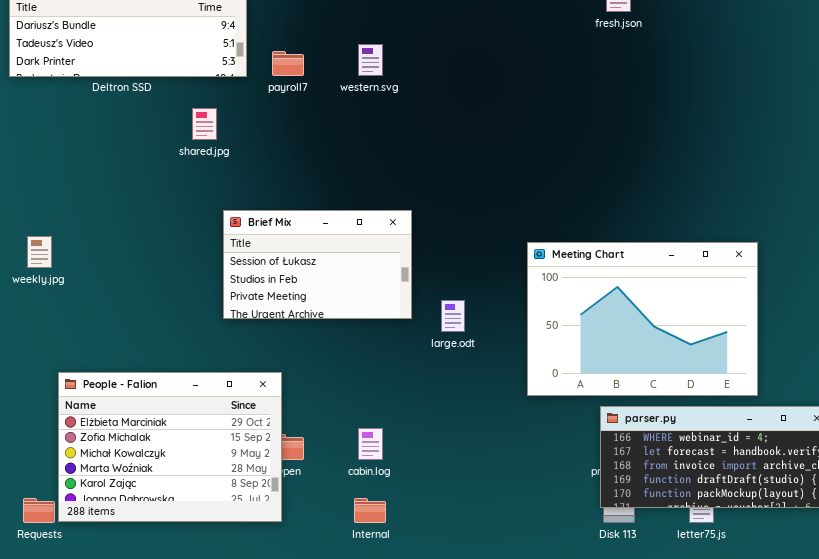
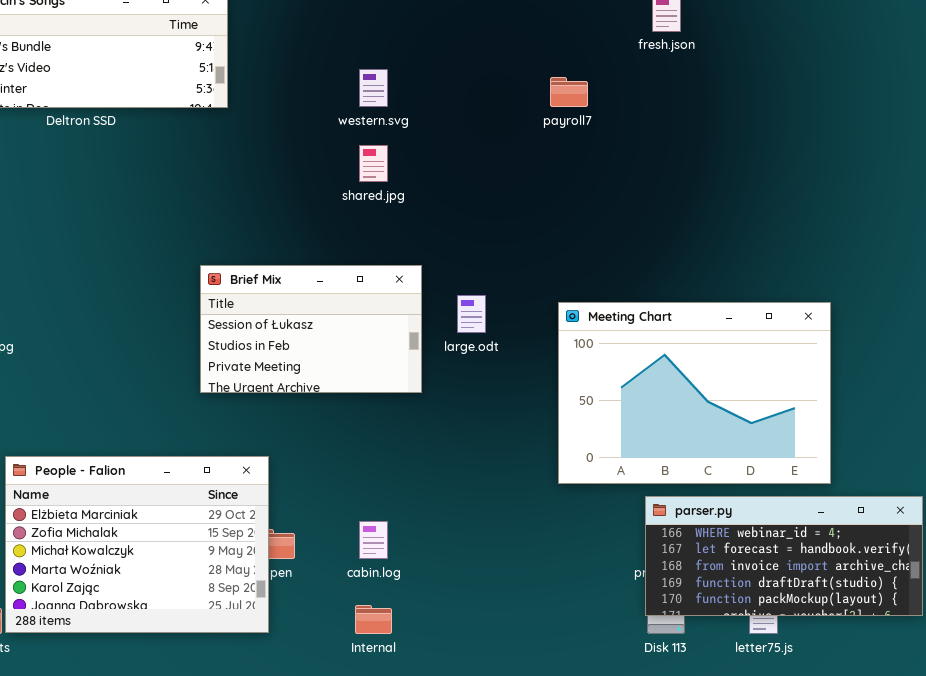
payroll7: [272,51,304,76] -> [550,77,588,107], moved
shared.jpg: [192,108,217,140] -> [359,145,388,182], moved
large.odt: [441,300,465,332] -> [457,295,486,333], moved

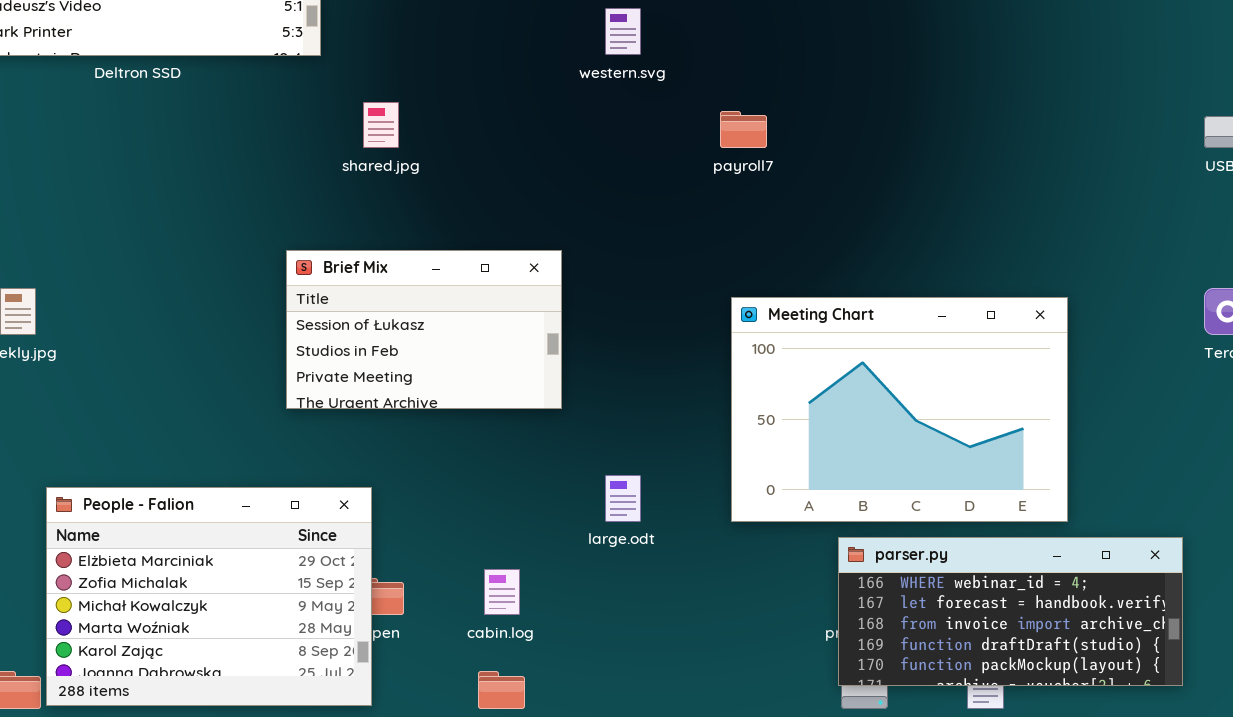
western.svg: [359,69,388,107] -> [605,8,641,55], moved
payroll7: [550,77,588,107] -> [720,111,767,148], moved
shared.jpg: [359,145,388,182] -> [363,102,399,148], moved
large.odt: [457,295,486,333] -> [605,475,641,522], moved

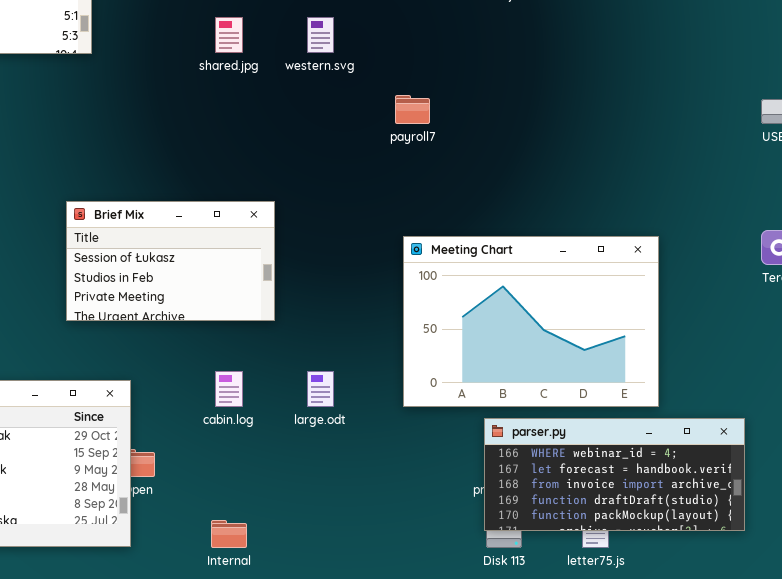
shared.jpg: [363,102,399,148] -> [215,17,243,53], moved
cabin.log: [484,569,520,615] -> [215,371,243,407], moved

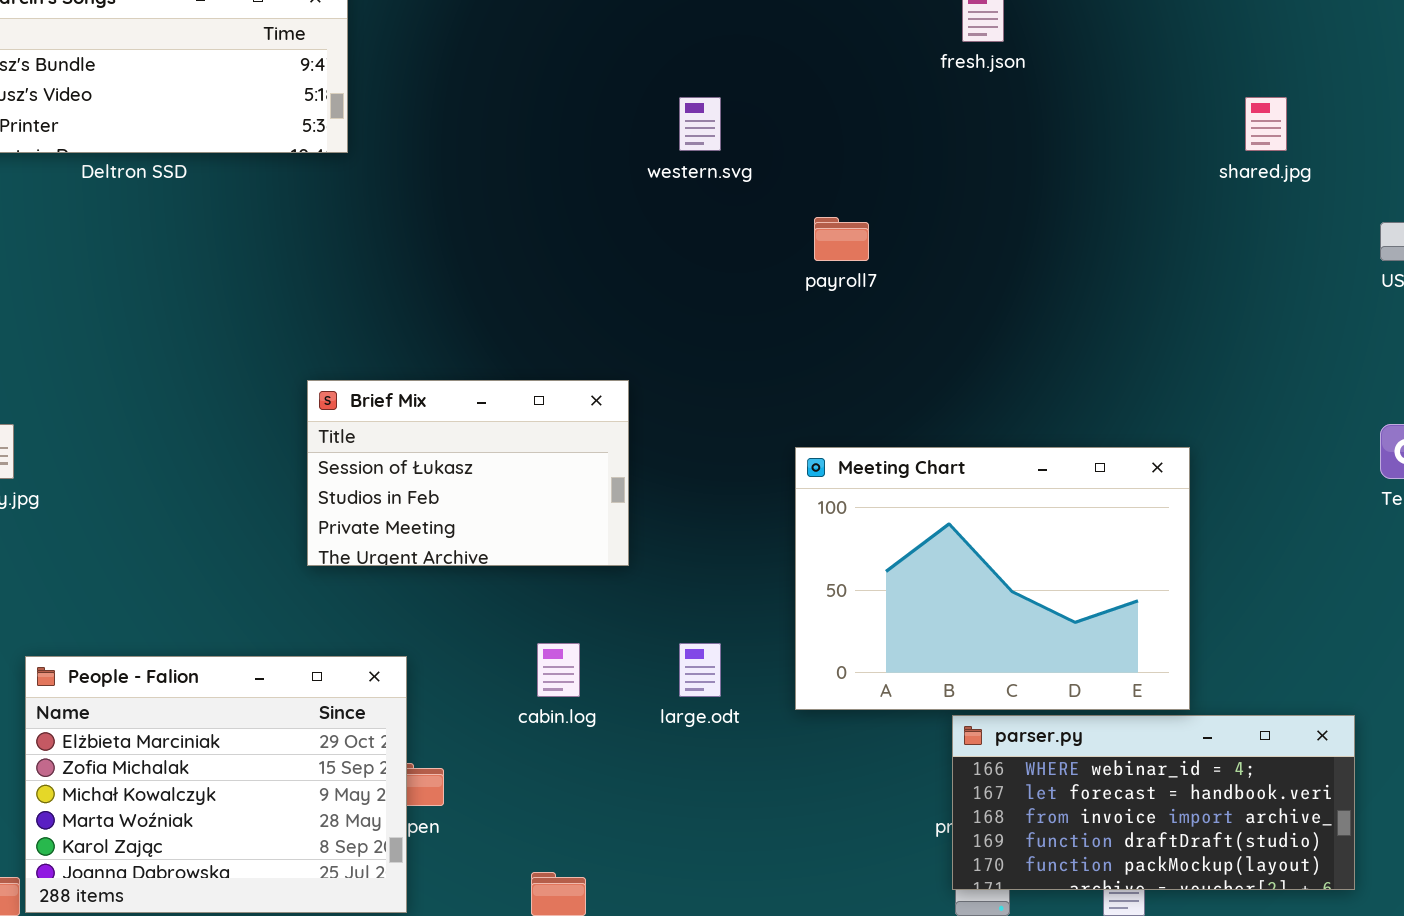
shared.jpg: [215,17,243,53] -> [1245,97,1287,151], moved
Meeting Chart: [403,236,659,407] -> [795,447,1190,710], moved

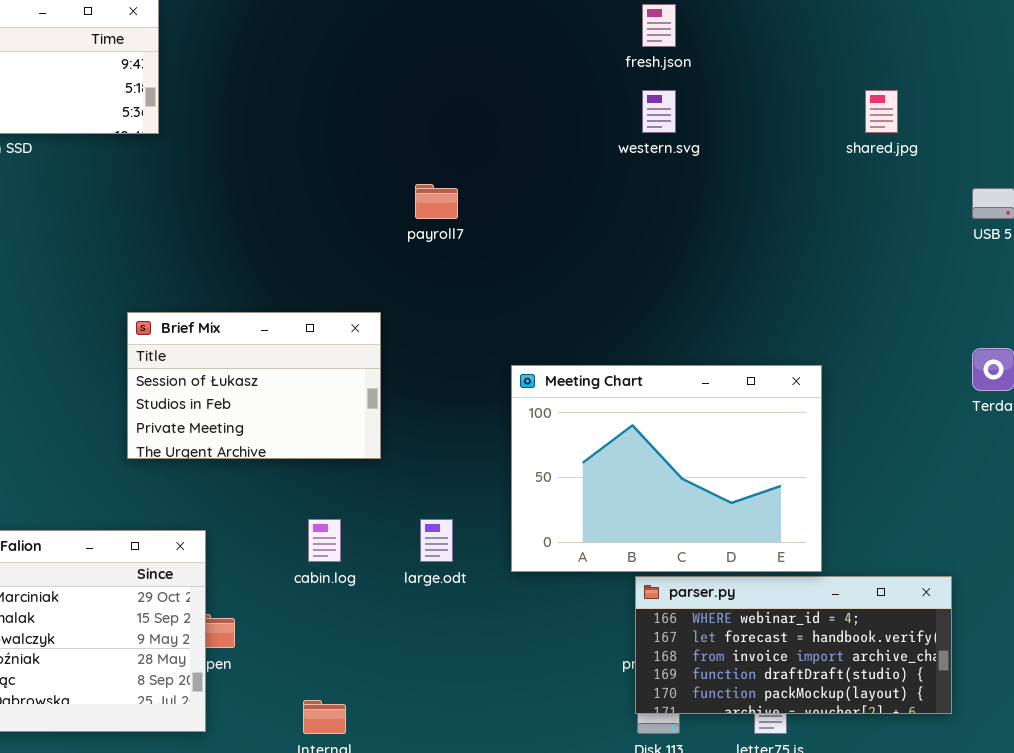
western.svg: [679,97,721,151] -> [642,90,676,133], moved
payroll7: [814,217,869,261] -> [415,184,458,219], moved

